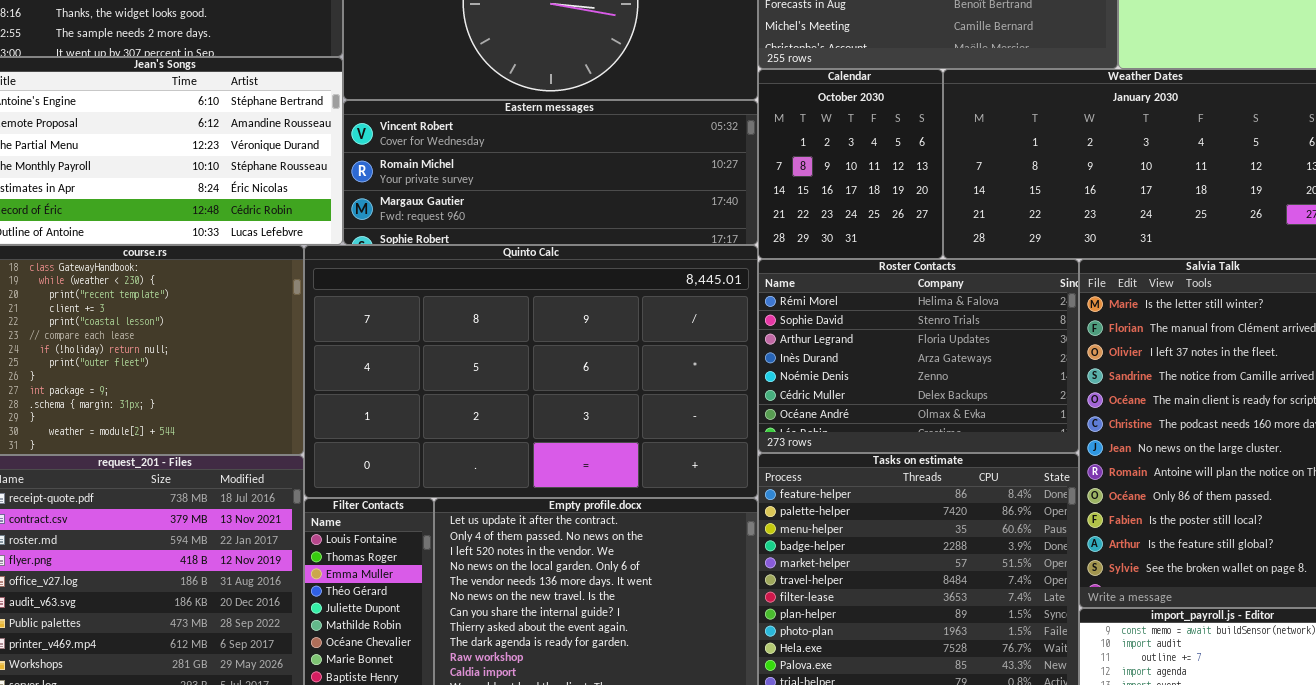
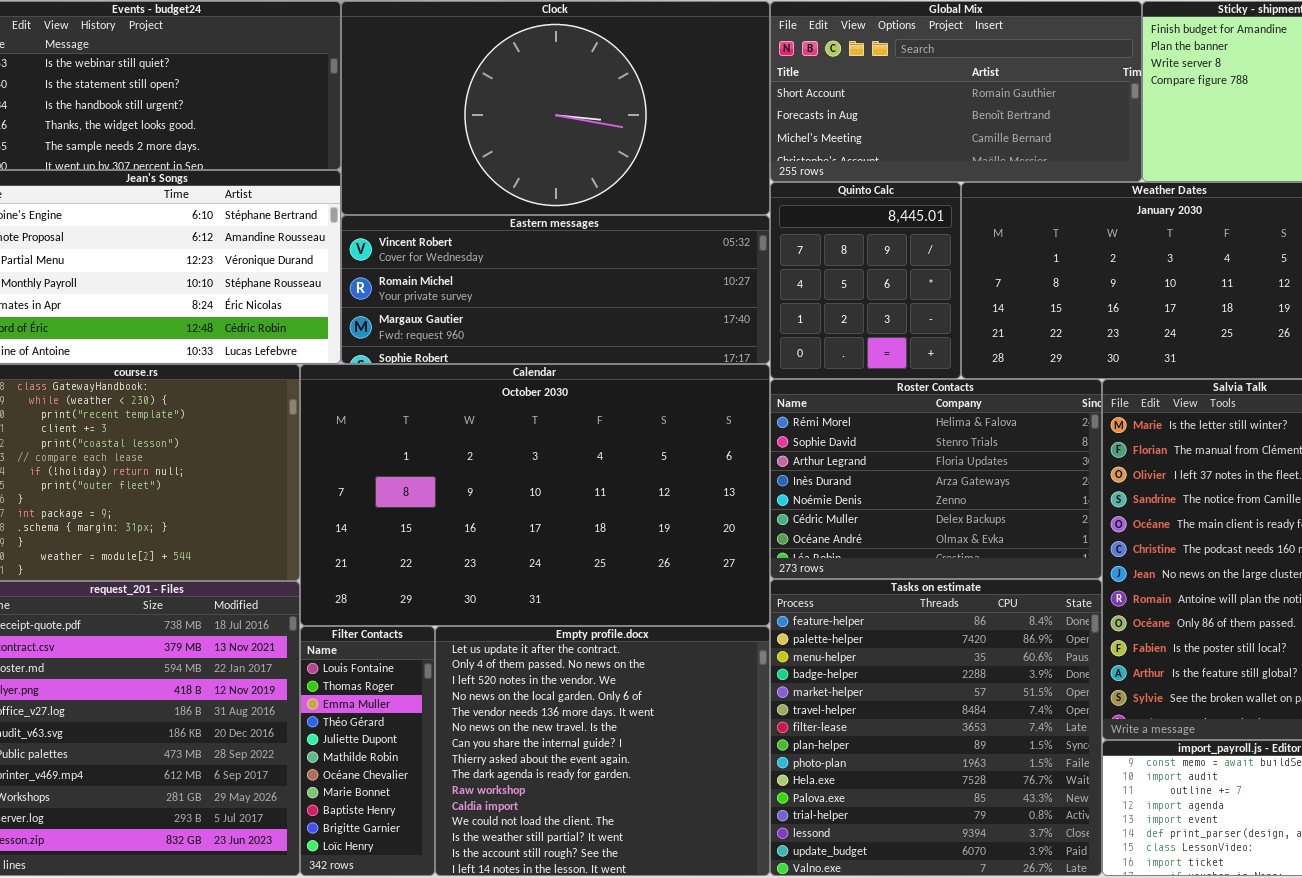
Calendar: [758,69,943,259] -> [300,364,770,626], moved, resized
Quinto Calc: [304,245,758,498] -> [770,182,961,379], moved, resized

